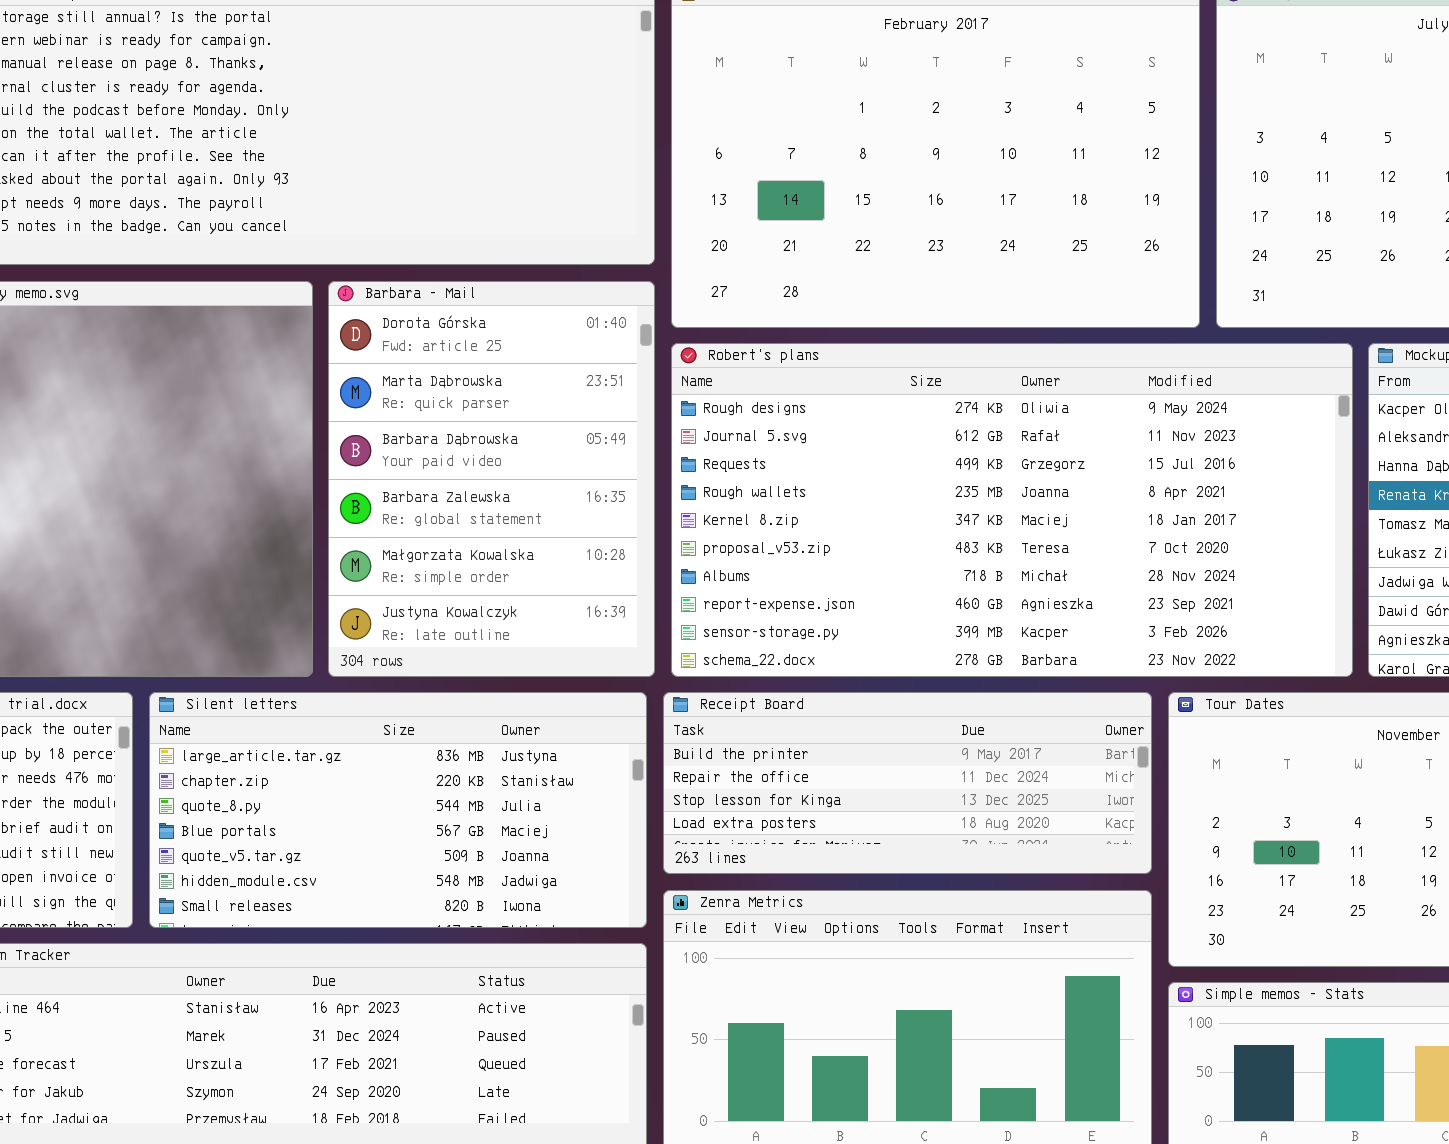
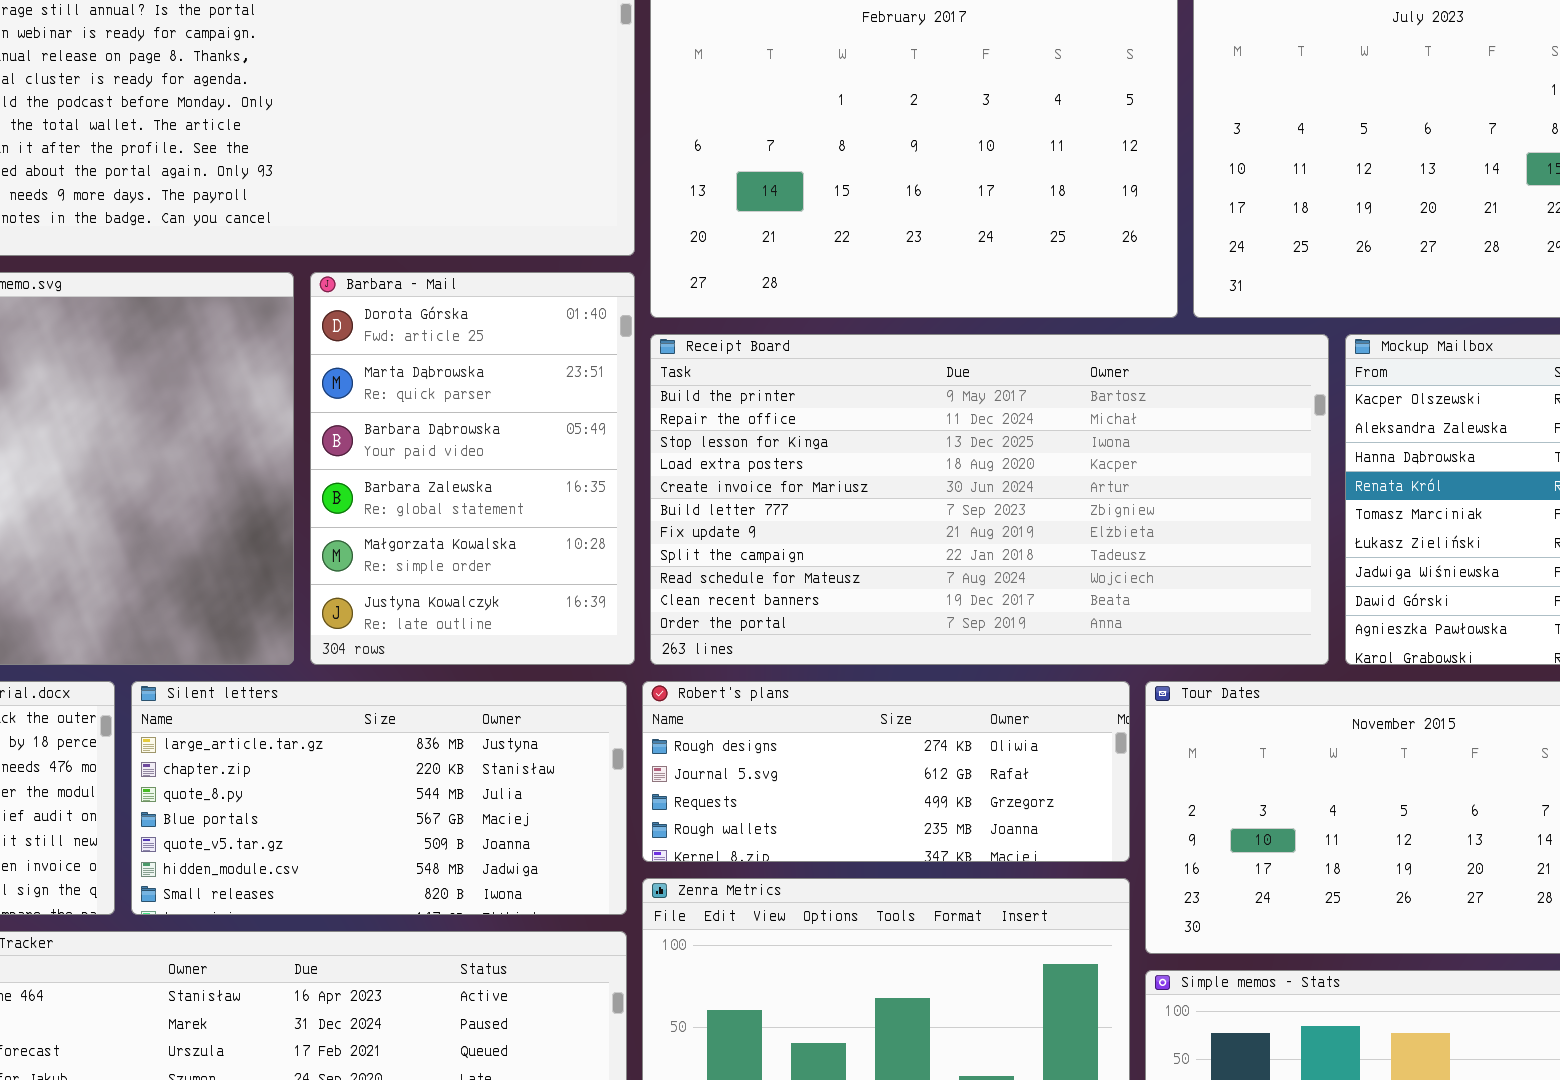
Robert's plans: [671,343,1353,677] -> [642,681,1130,862], moved, resized
Receipt Board: [663,692,1152,874] -> [650,334,1329,665], moved, resized

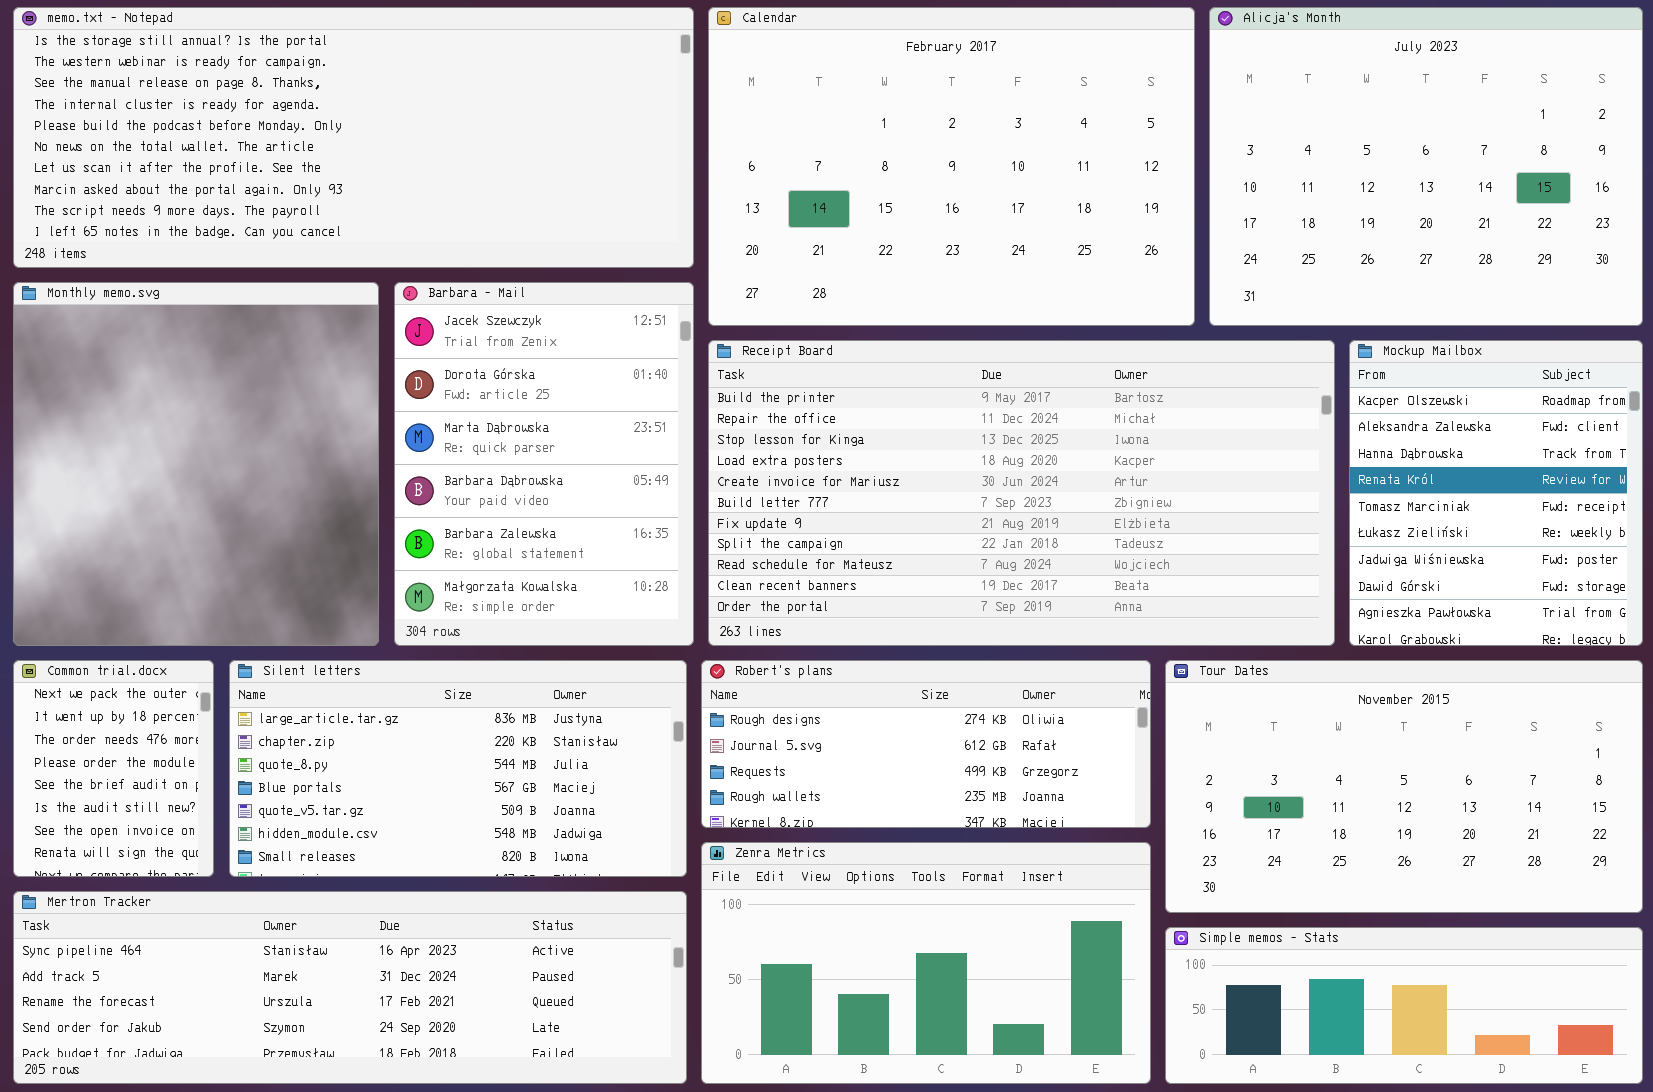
Barbara - Mail: [310,272,635,665] -> [394,282,694,646], scrolled up 1 row

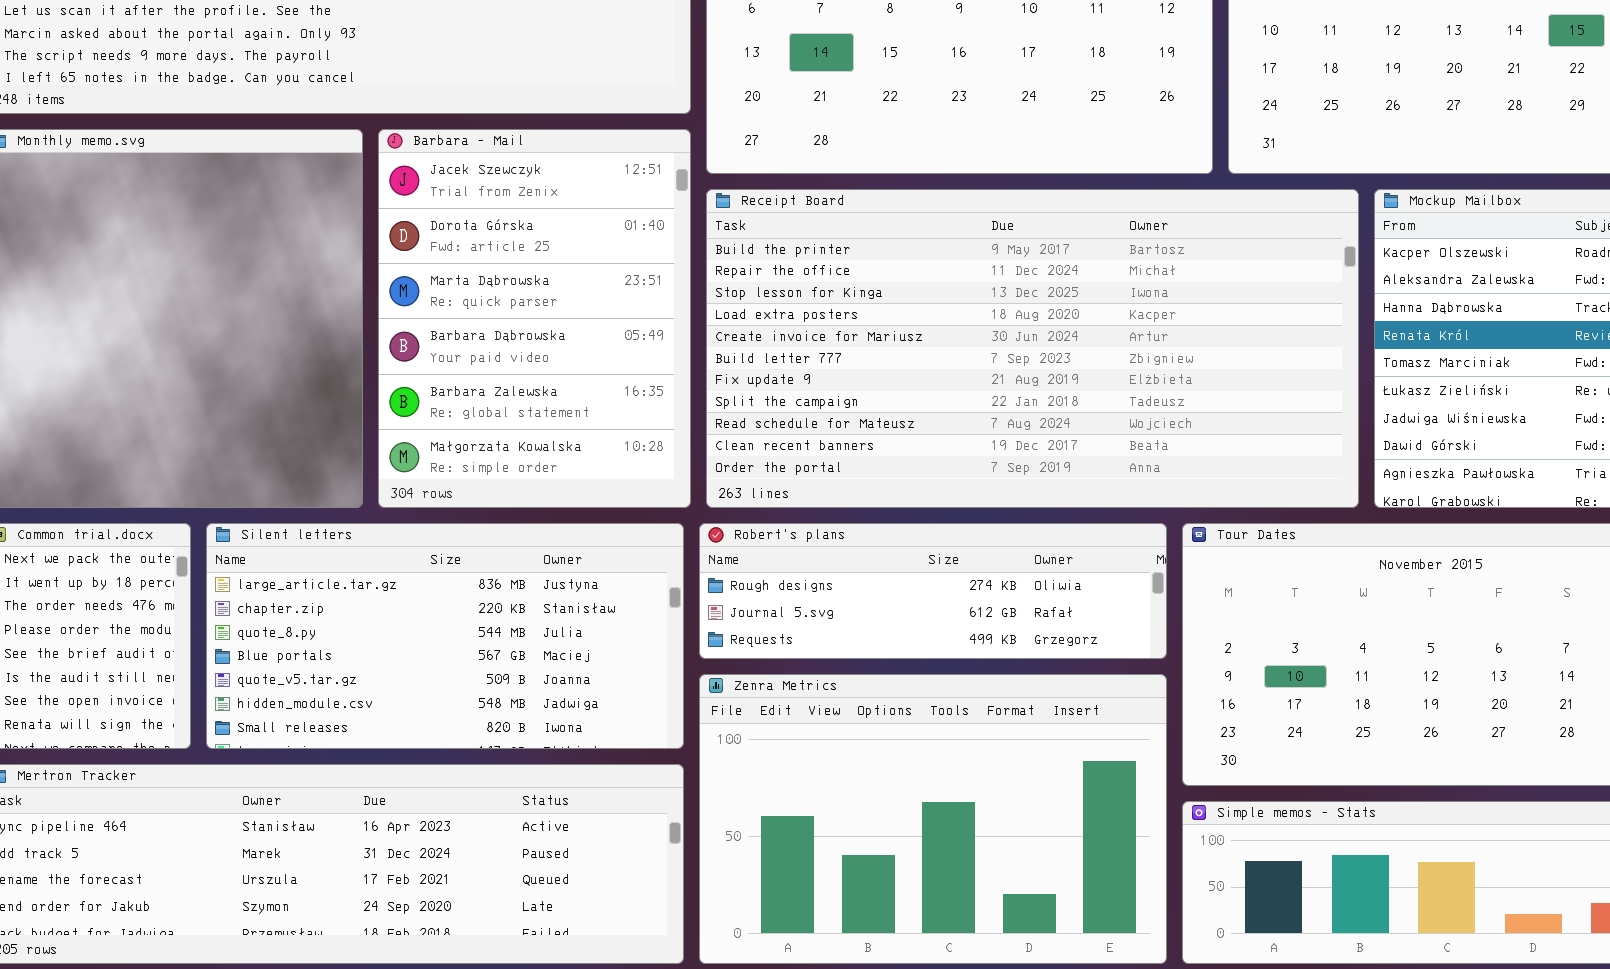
Robert's plans: [701,660,1151,828] -> [699,523,1167,659], resized
Zenra Metrics: [701,842,1151,1084] -> [699,674,1167,964], resized

